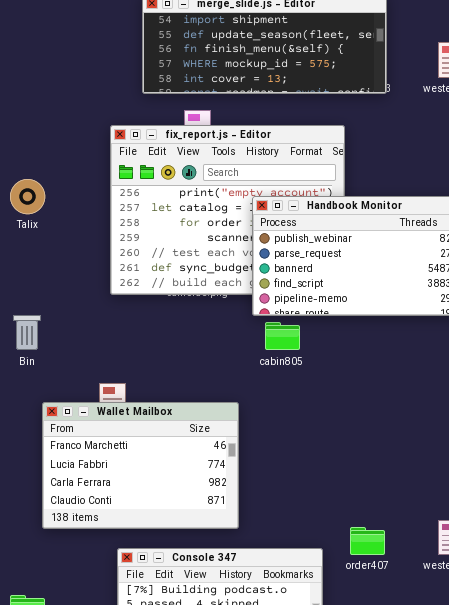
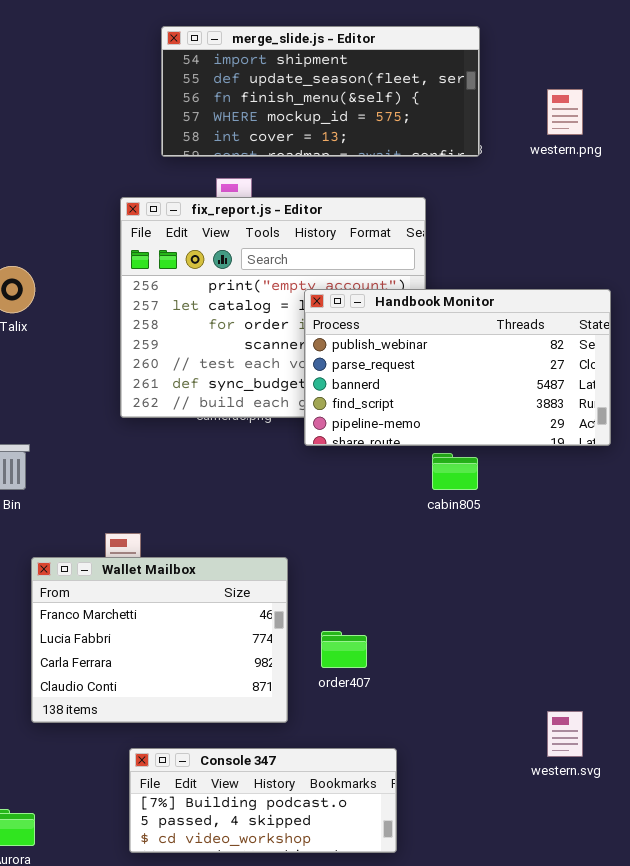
cabin805: [265,322,300,350] -> [432,453,478,490], moved
order407: [350,527,385,555] -> [321,631,367,668], moved

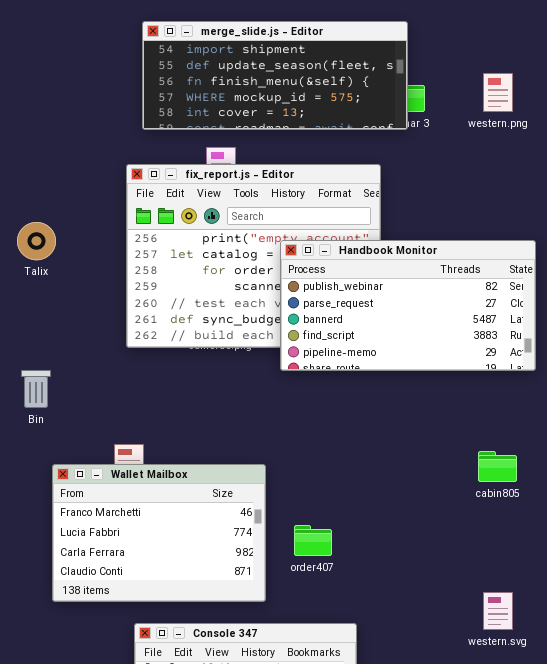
merge_slide.js - Editor: [161,26,480,157] -> [142,21,408,130], moved
cabin805: [432,453,478,490] -> [478,451,517,482], moved

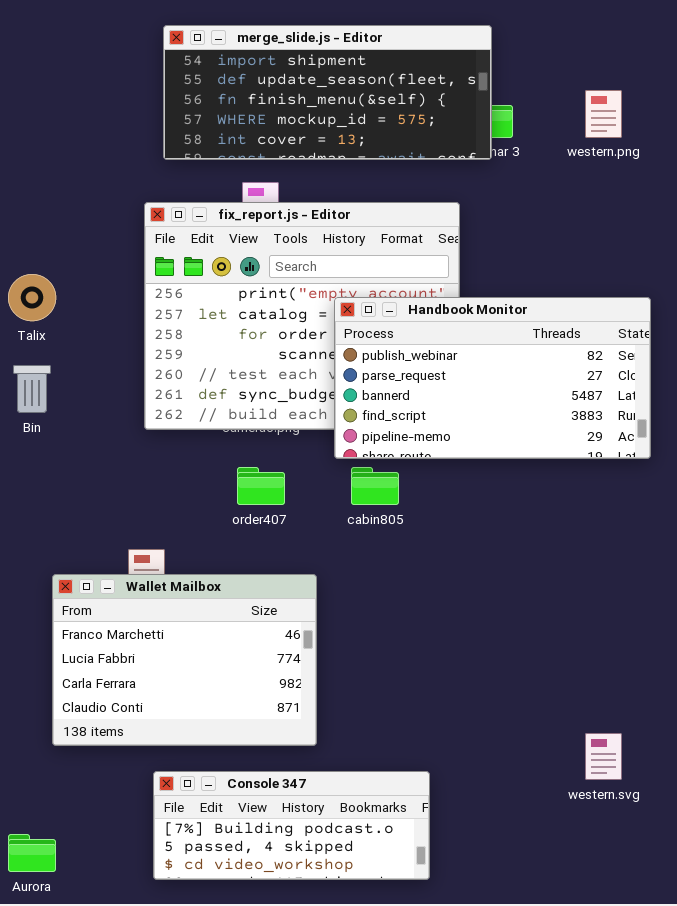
Bin: [21,370,51,408] -> [13,365,51,413], moved
cabin805: [478,451,517,482] -> [351,467,399,505], moved
order407: [294,525,332,556] -> [237,467,285,505], moved

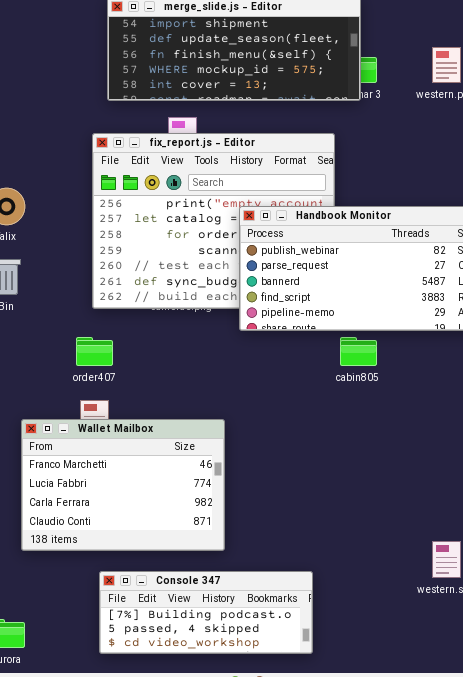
order407: [237,467,285,505] -> [76,337,113,366], moved
cabin805: [351,467,399,505] -> [340,337,377,366], moved

